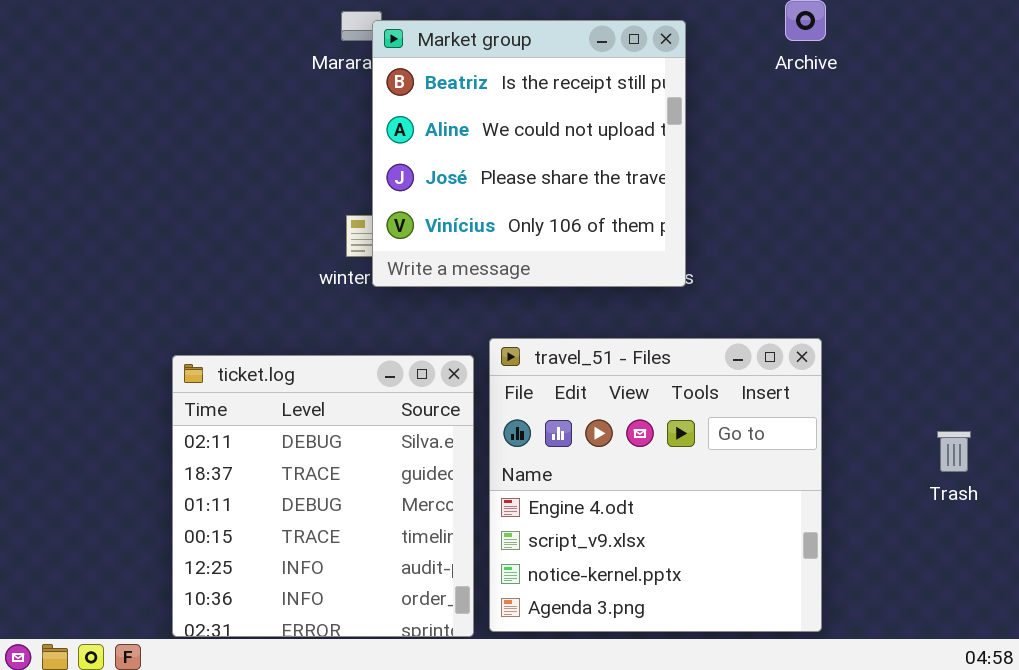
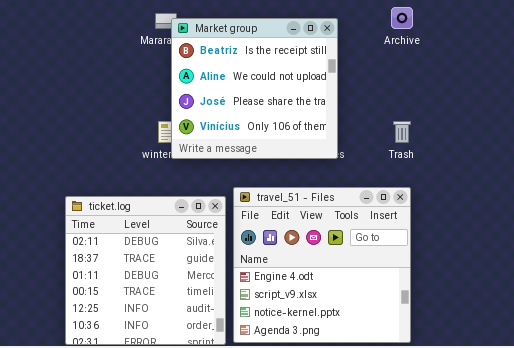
Trash: [937,431,971,472] -> [393,121,411,143], moved

